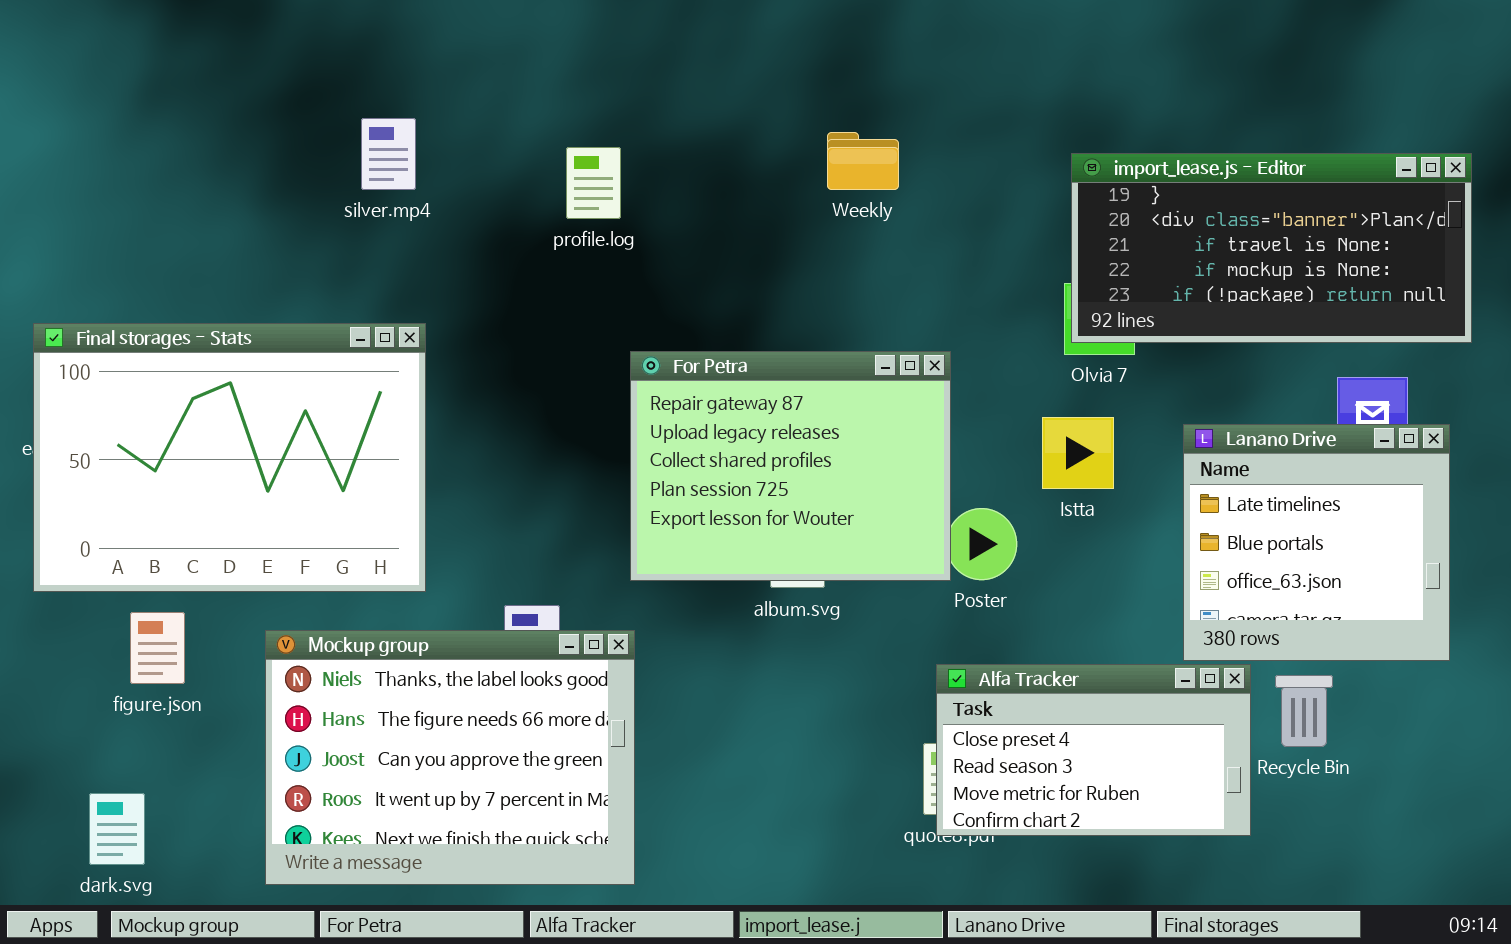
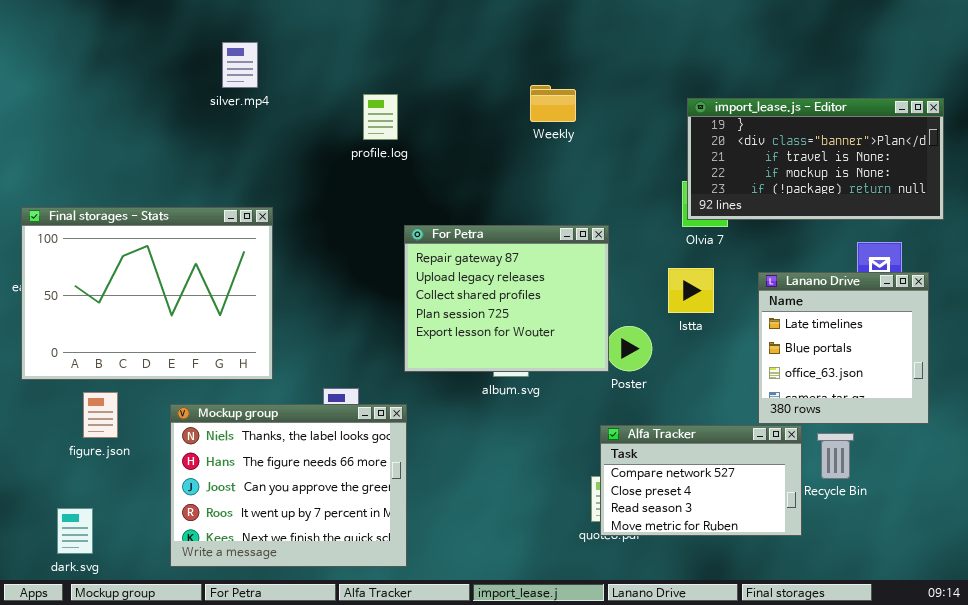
silver.mp4: [361,118,416,190] -> [222,42,258,88], moved
Alfa Tracker: [936,664,1251,836] -> [600,425,802,536], scrolled up 1 row

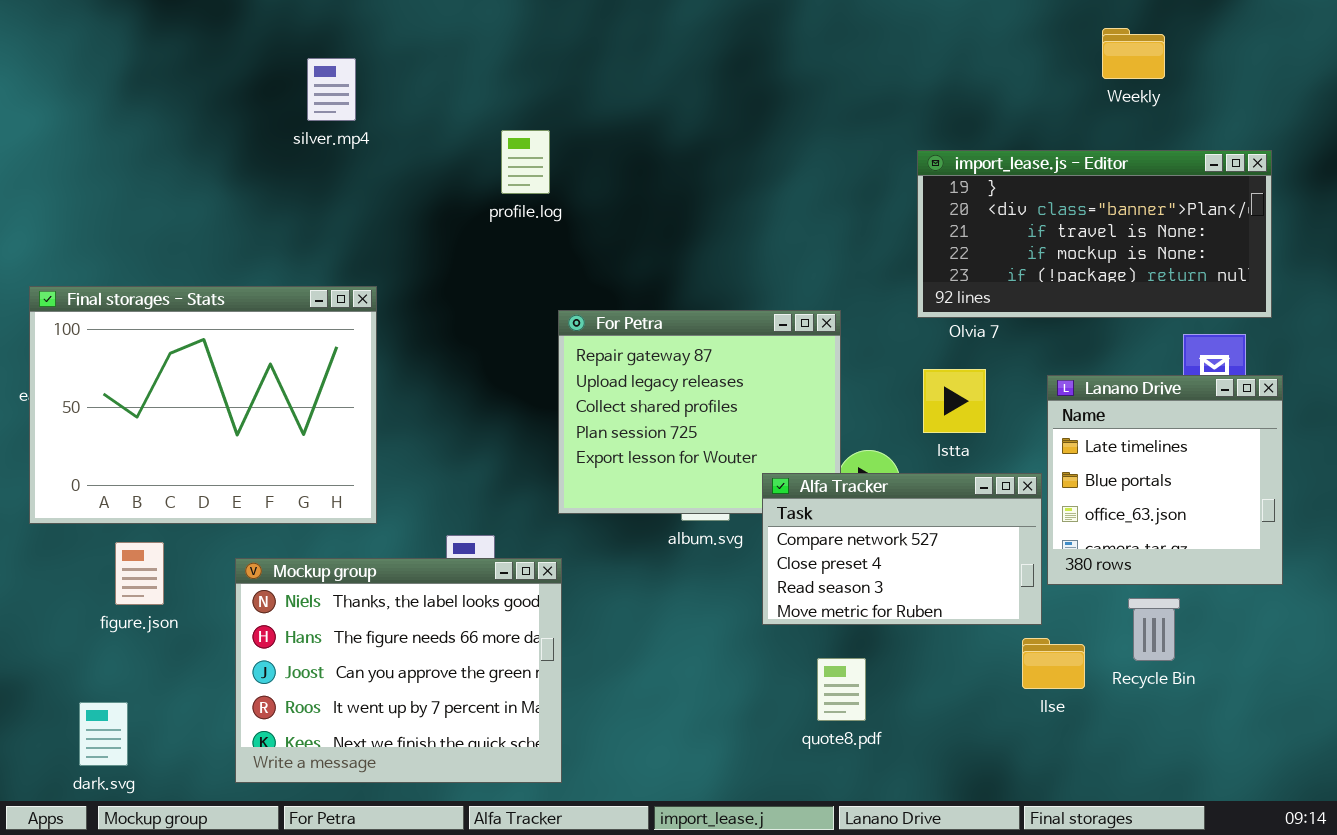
Weekly: [530,85,576,122] -> [1102,28,1165,79], moved
import_lease.js - Editor: [687,98,944,220] -> [917,150,1272,318], moved
Alfa Tracker: [600,425,802,536] -> [762,473,1042,625], moved

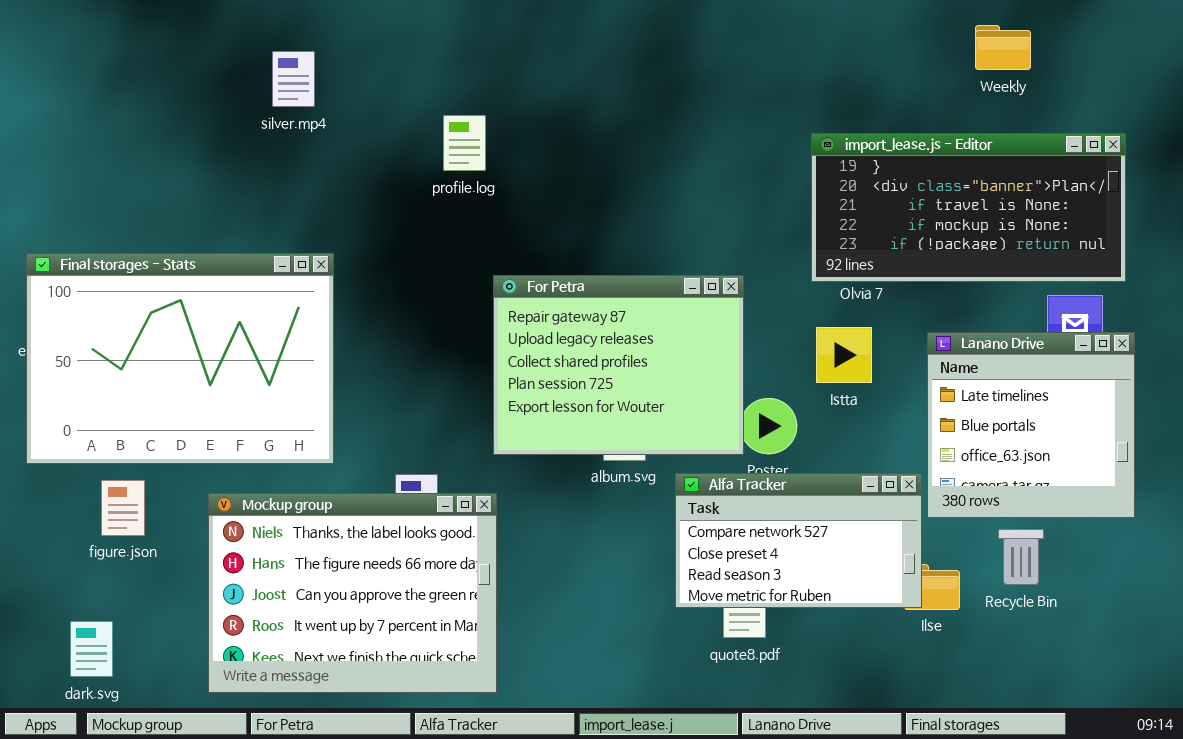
Alfa Tracker: [762,473,1042,625] -> [675,473,922,608], moved

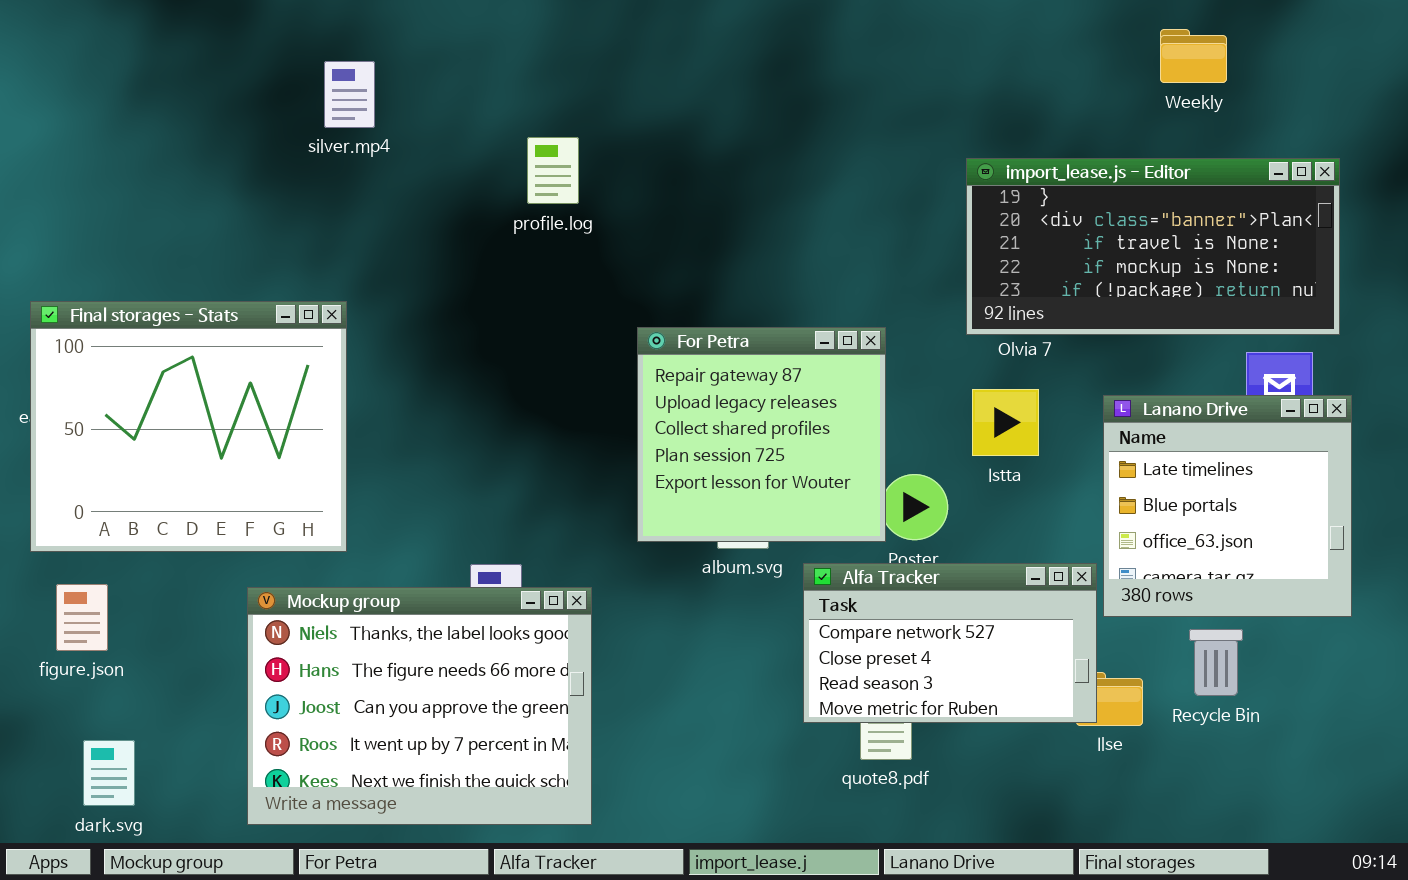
Final storages - Stats: [26,253,334,464] -> [30,301,347,552], resized
For Petra: [493,275,744,455] -> [637,327,886,542], resized
figure.json: [101,480,145,536] -> [56,584,108,651], moved

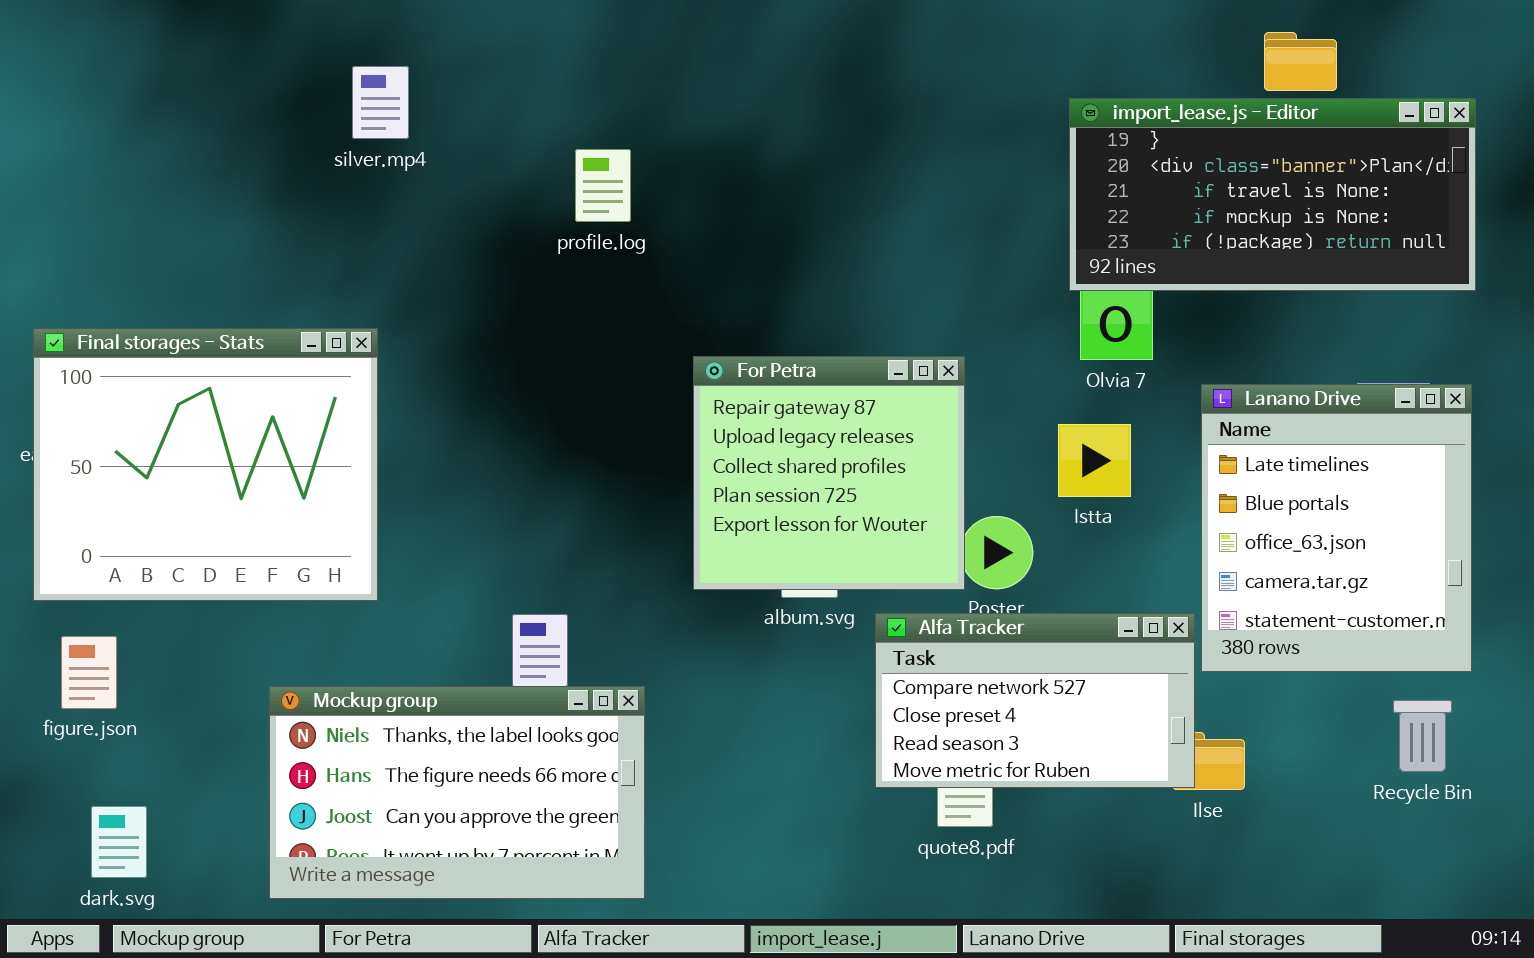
import_lease.js - Editor: [966,158,1340,335] -> [1069,98,1476,291], moved
Lanano Drive: [1103,395,1352,617] -> [1201,384,1472,672], resized
Mockup group: [247,587,592,825] -> [269,686,645,899], resized
Recycle Bin: [1189,629,1243,696] -> [1393,700,1452,772], moved

